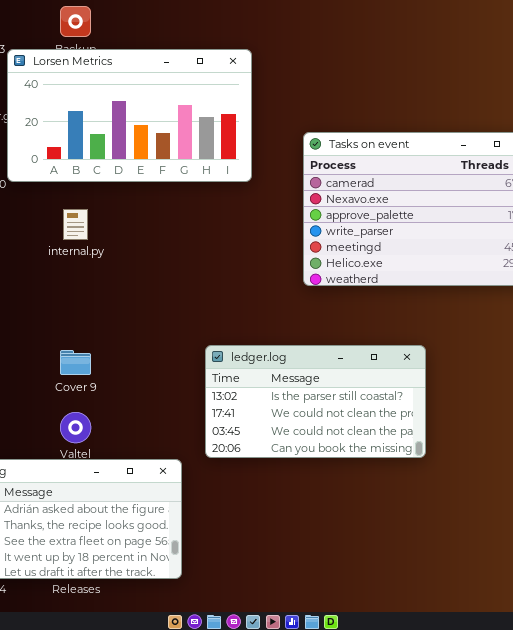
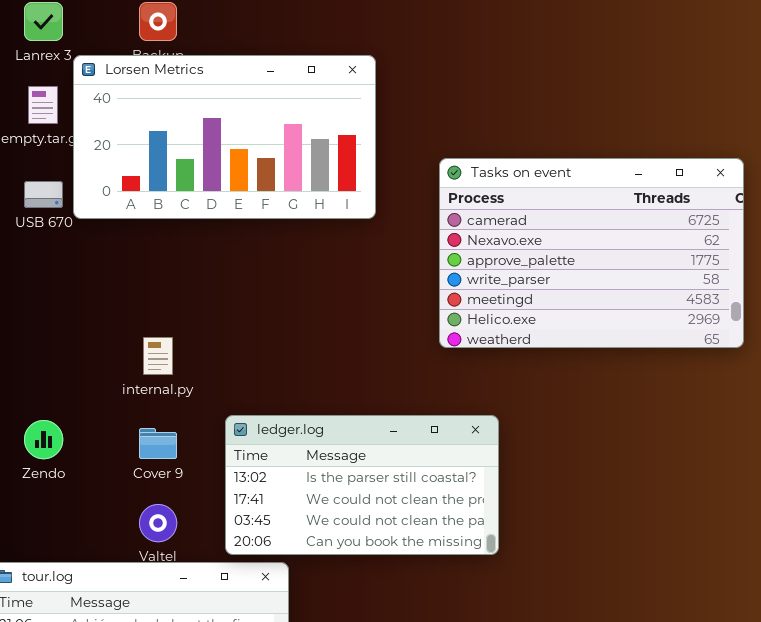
internal.py: [63,209,88,240] -> [143,337,173,375], moved
ledger.log: [205,345,426,458] -> [225,415,499,555], moved

